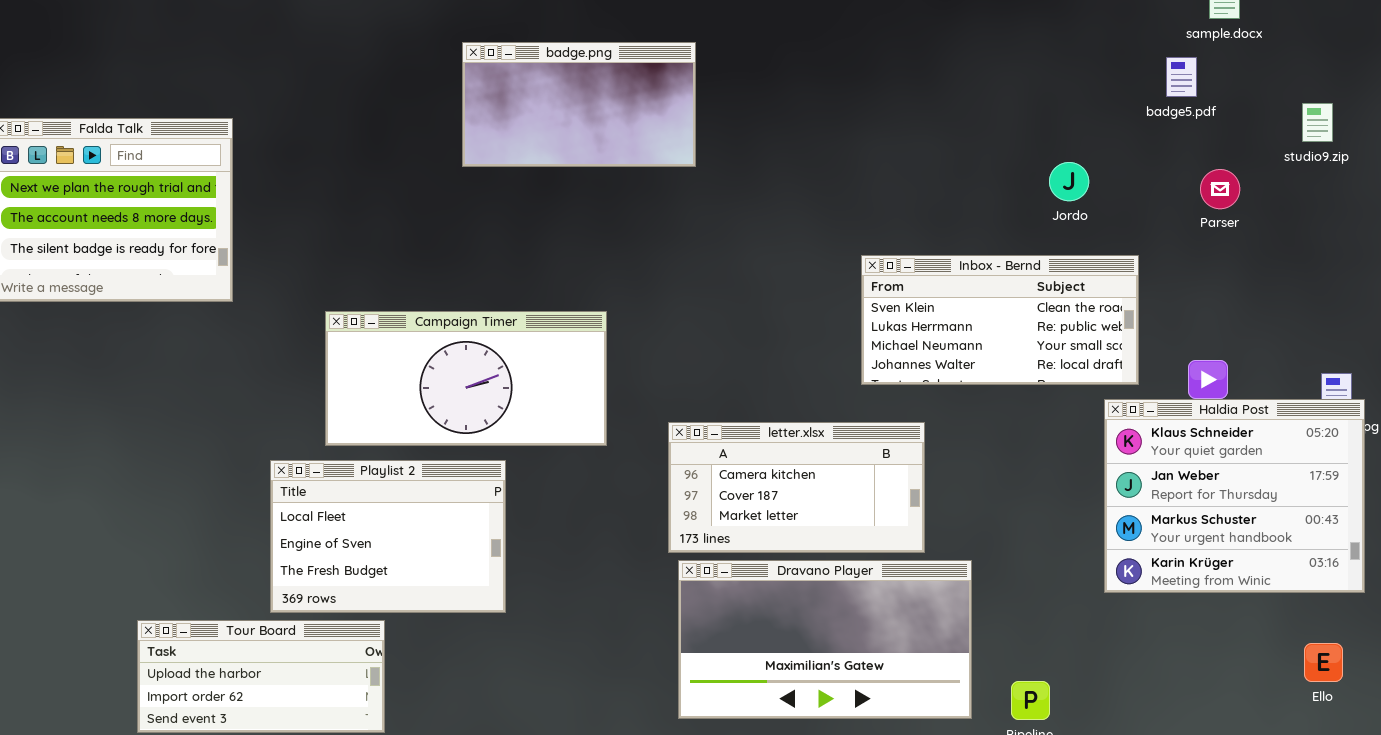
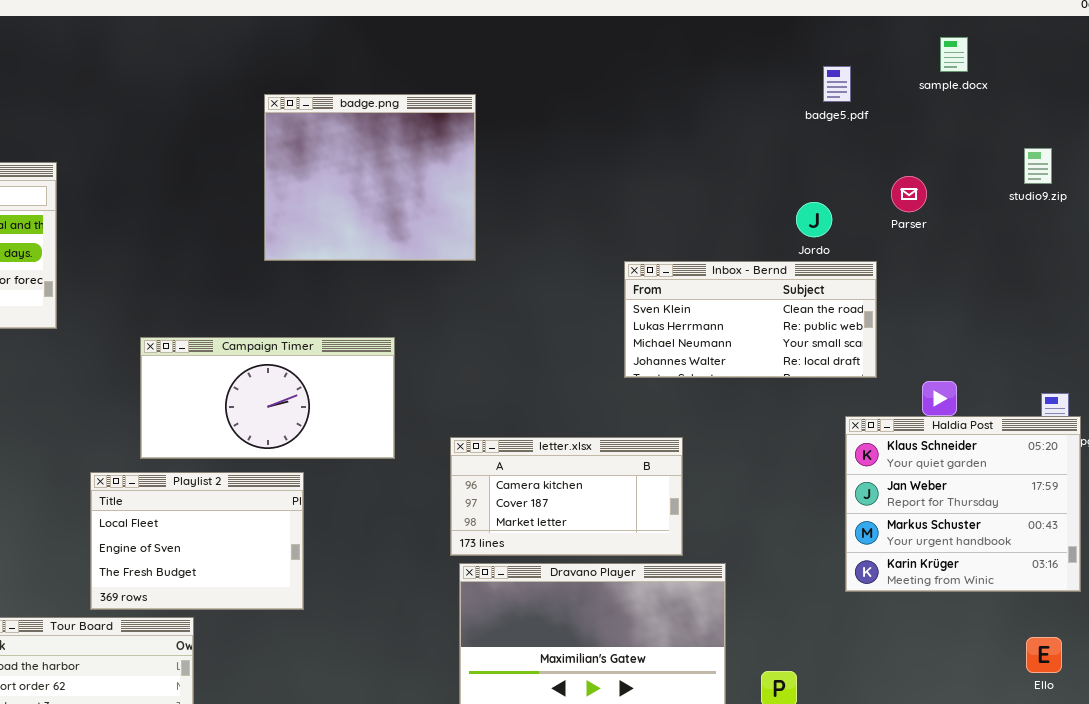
badge.png: [462,42,696,167] -> [264,94,476,261], resized
badge5.pdf: [1166,57,1197,97] -> [823,66,851,102], moved
Parser: [1200,169,1240,209] -> [891,176,927,212], moved
Inbox - Bernd: [861,255,1139,385] -> [624,261,877,378], moved

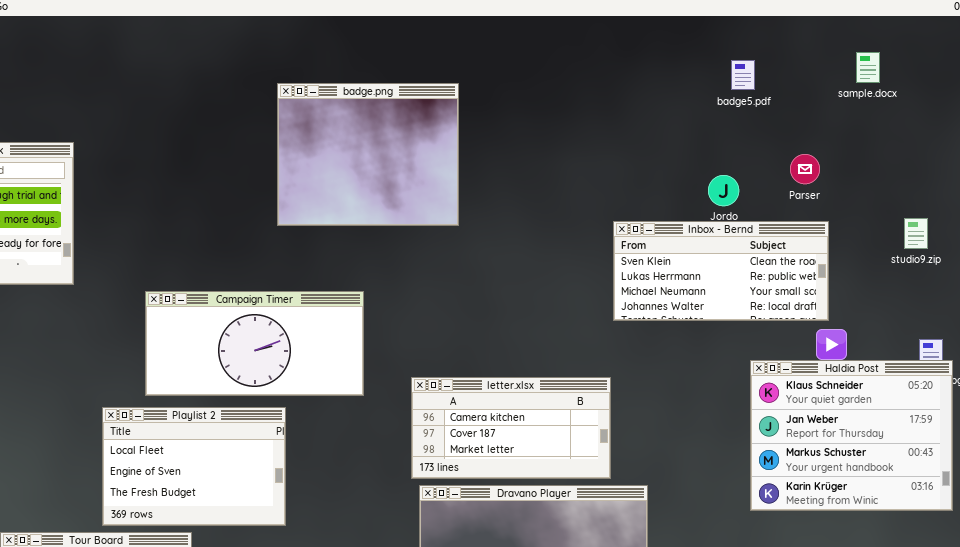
sample.docx: [940,37,968,72] -> [856,52,880,83], moved
badge.png: [264,94,476,261] -> [277,83,459,226], moved
studio9.zip: [1024,148,1052,184] -> [904,218,928,249], moved
Inbox - Bernd: [624,261,877,378] -> [613,221,829,321], moved

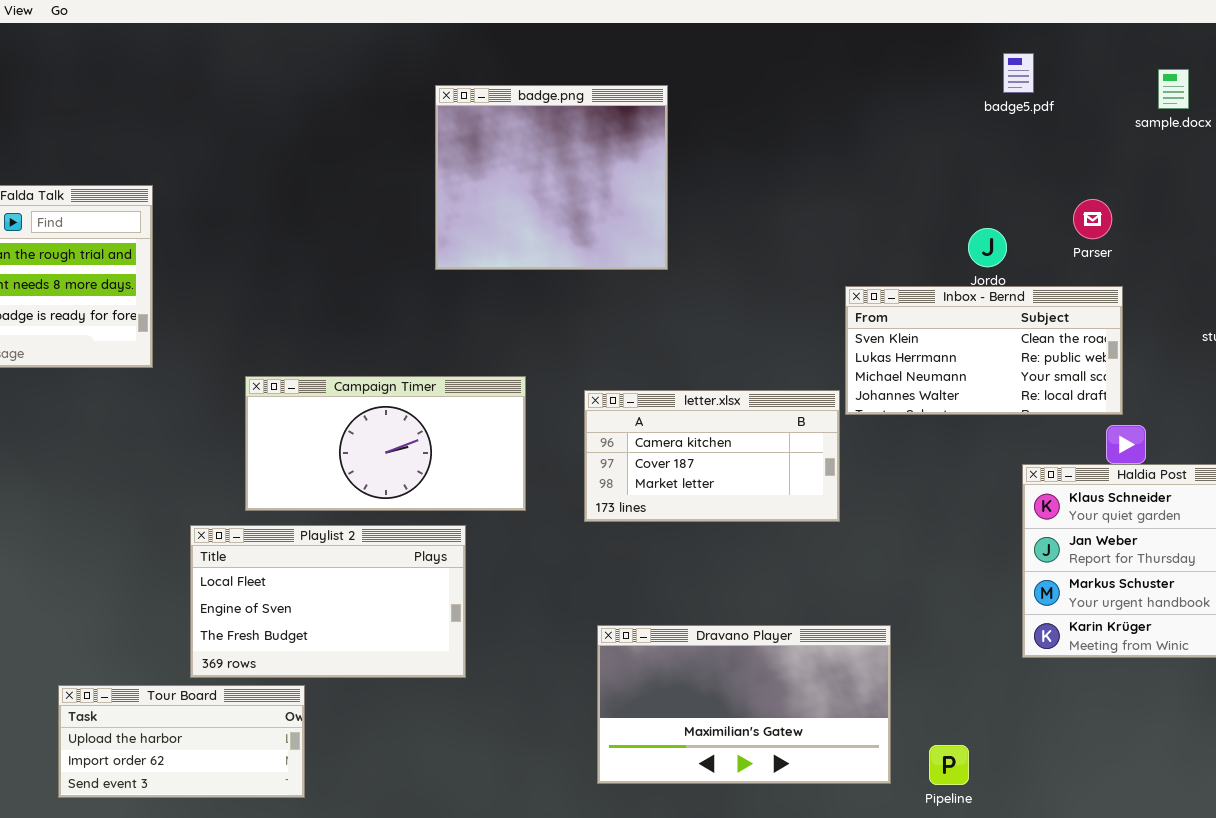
badge5.pdf: [731,60,755,90] -> [1003,53,1034,93], moved
badge.png: [277,83,459,226] -> [435,85,668,270], moved
letter.xlsx: [411,377,611,479] -> [584,390,840,522], moved
Playlist 2: [102,407,286,526] -> [190,525,466,678], resized

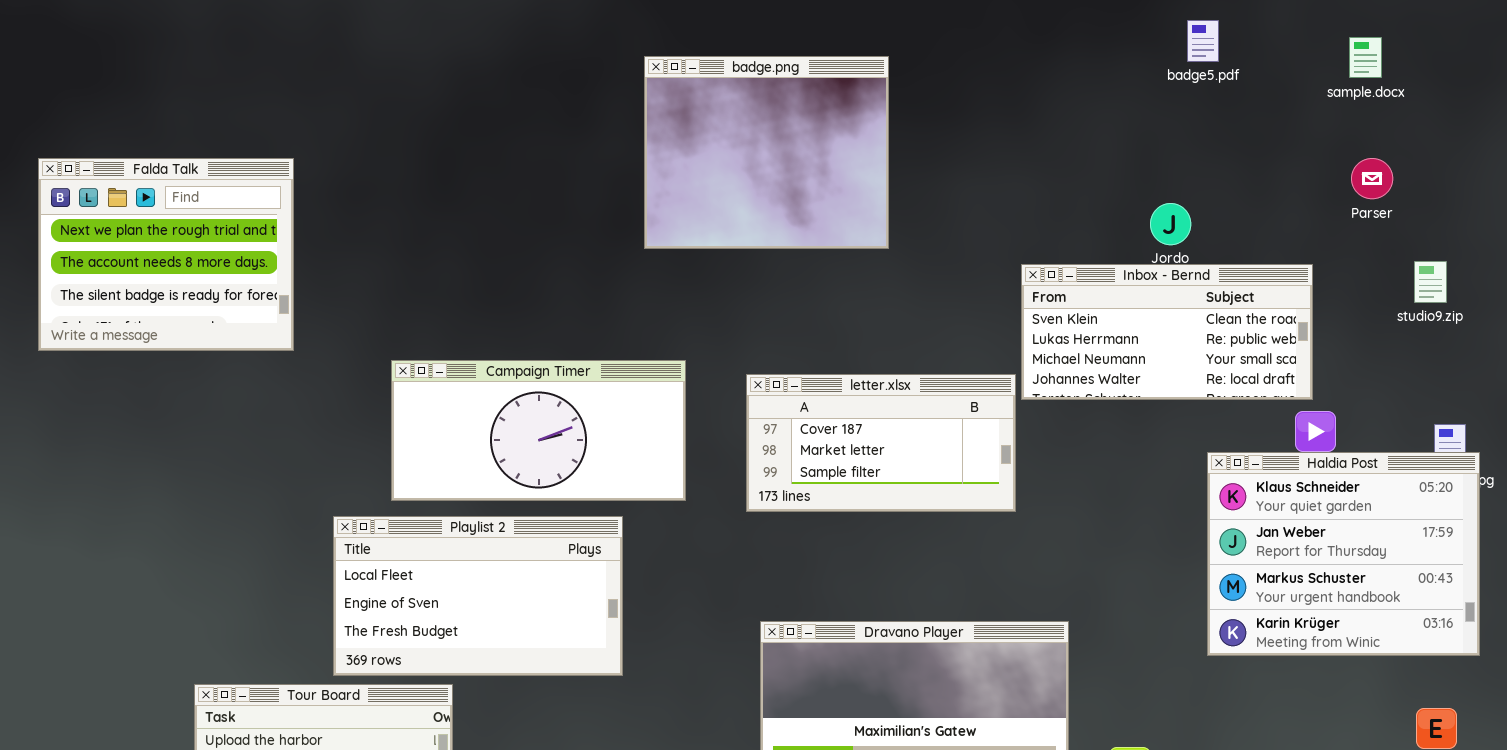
badge.png: [435,85,668,270] -> [644,56,889,249], moved
Parser: [1073,199,1112,239] -> [1351,158,1393,199], moved
letter.xlsx: [584,390,840,522] -> [746,374,1016,512], scrolled down 1 row

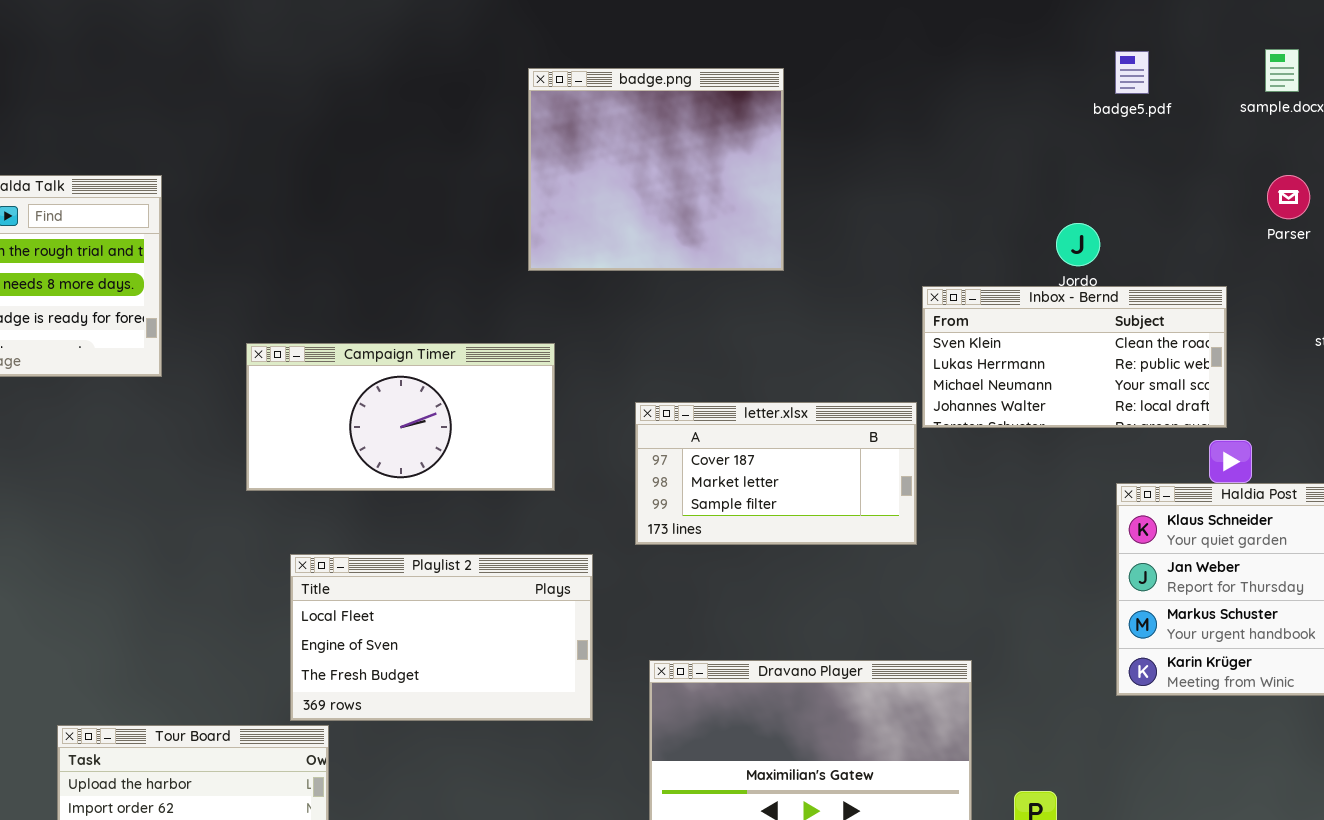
badge5.pdf: [1187,20,1219,62] -> [1115,51,1149,94], moved
Campaign Timer: [391,360,686,501] -> [246,343,555,491], moved
Playlist 2: [333,516,623,676] -> [290,554,593,721], moved

